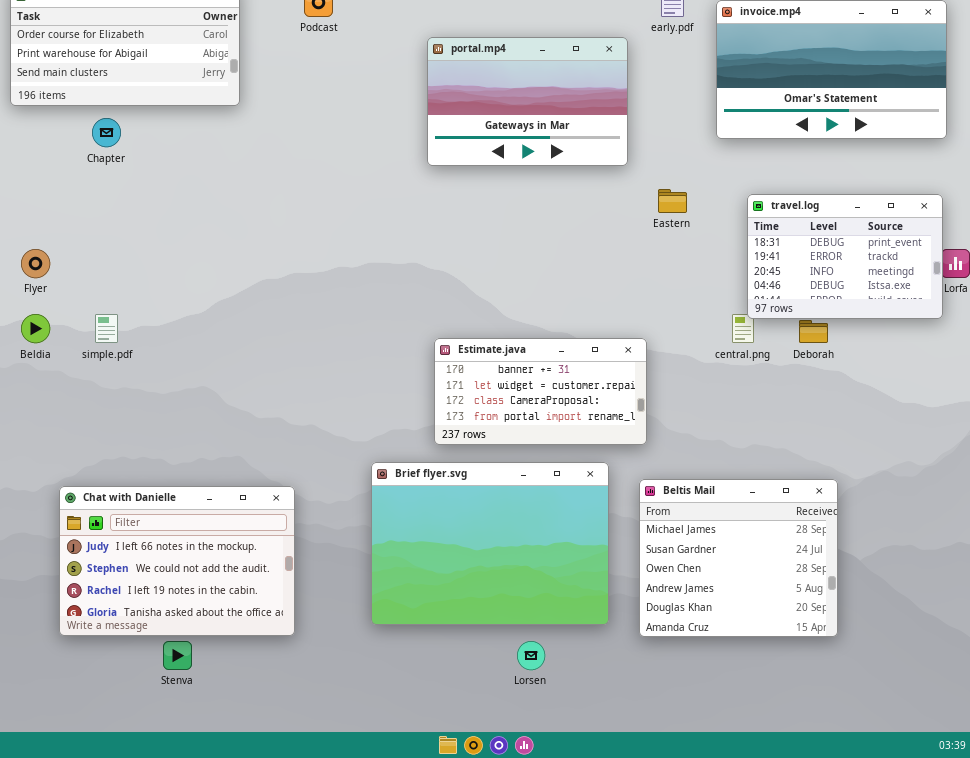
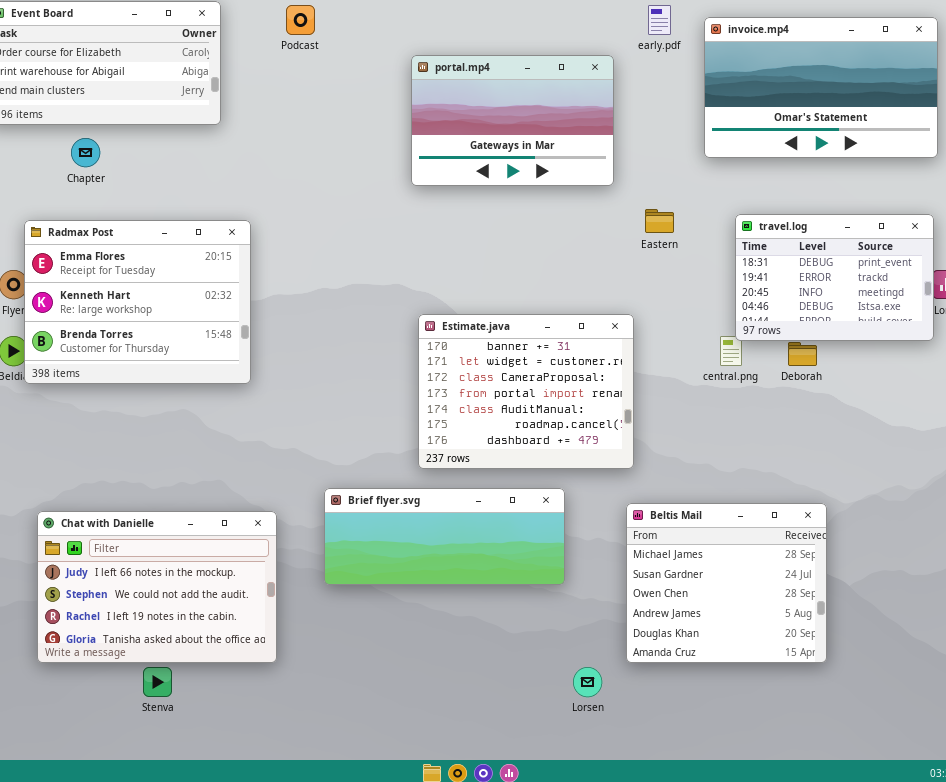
Radmax Post: none -> [24,220,251,384], opened
Estimate.java: [434,338,647,445] -> [418,314,634,469], resized
Brief flyer.svg: [371,462,609,625] -> [324,488,565,585], moved, resized
Lorsen: [517,641,545,670] -> [573,667,602,697], moved

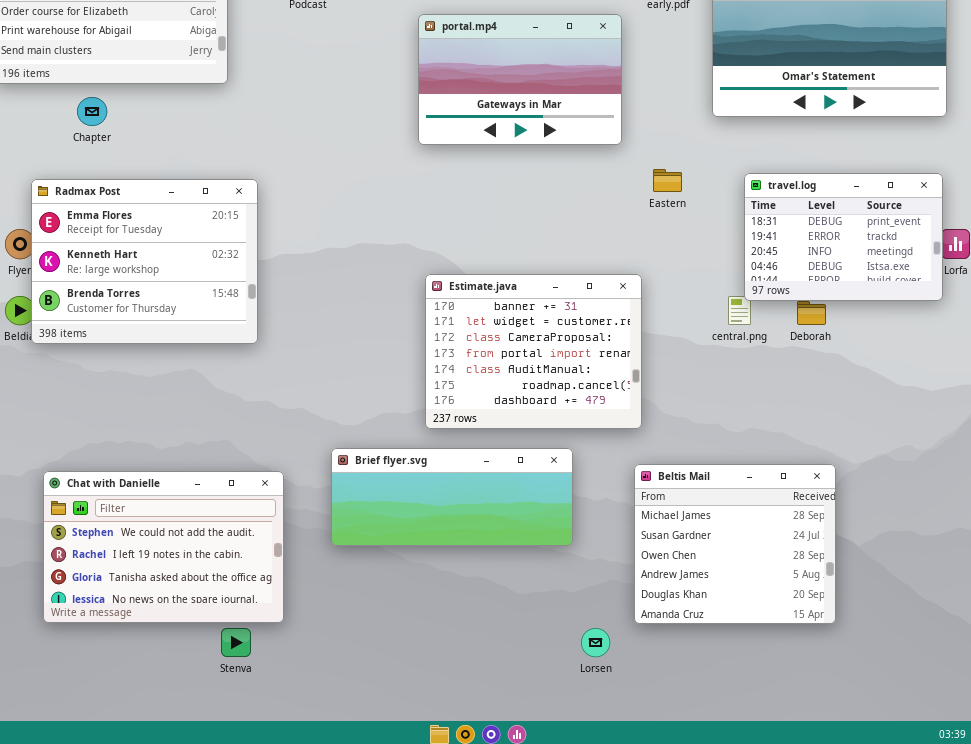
Chat with Danielle: [37,511,277,663] -> [43,471,284,623], scrolled down 1 row
Stenva: [143,667,172,697] -> [221,628,251,657], moved

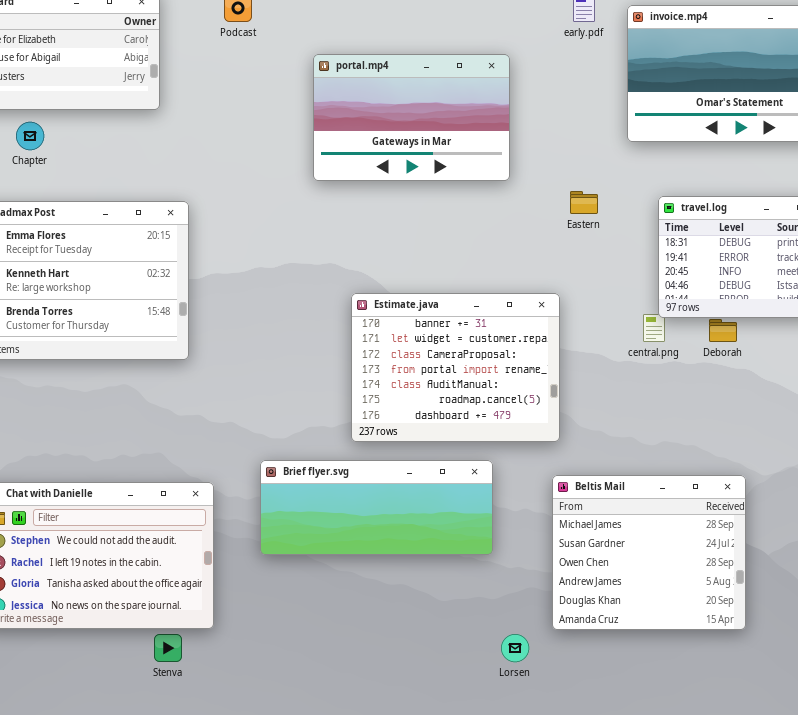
portal.mp4: [418,14,622,145] -> [313,54,510,181], moved

